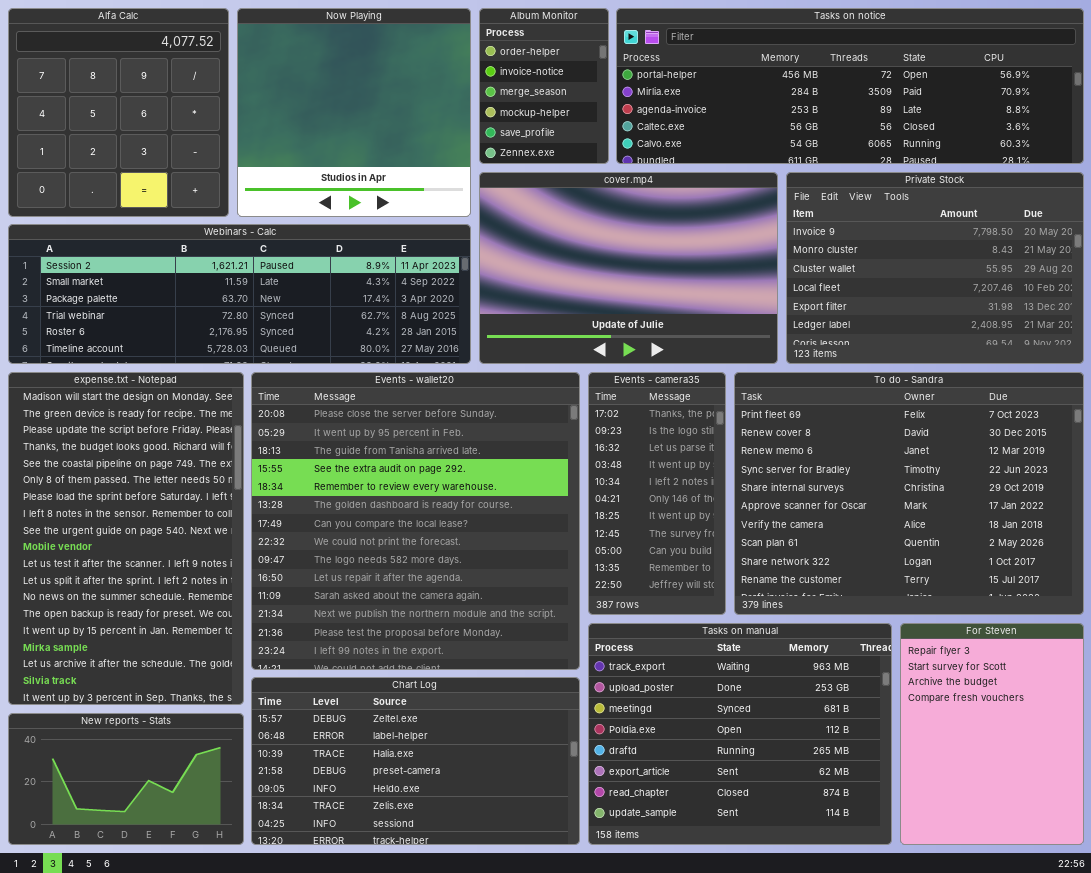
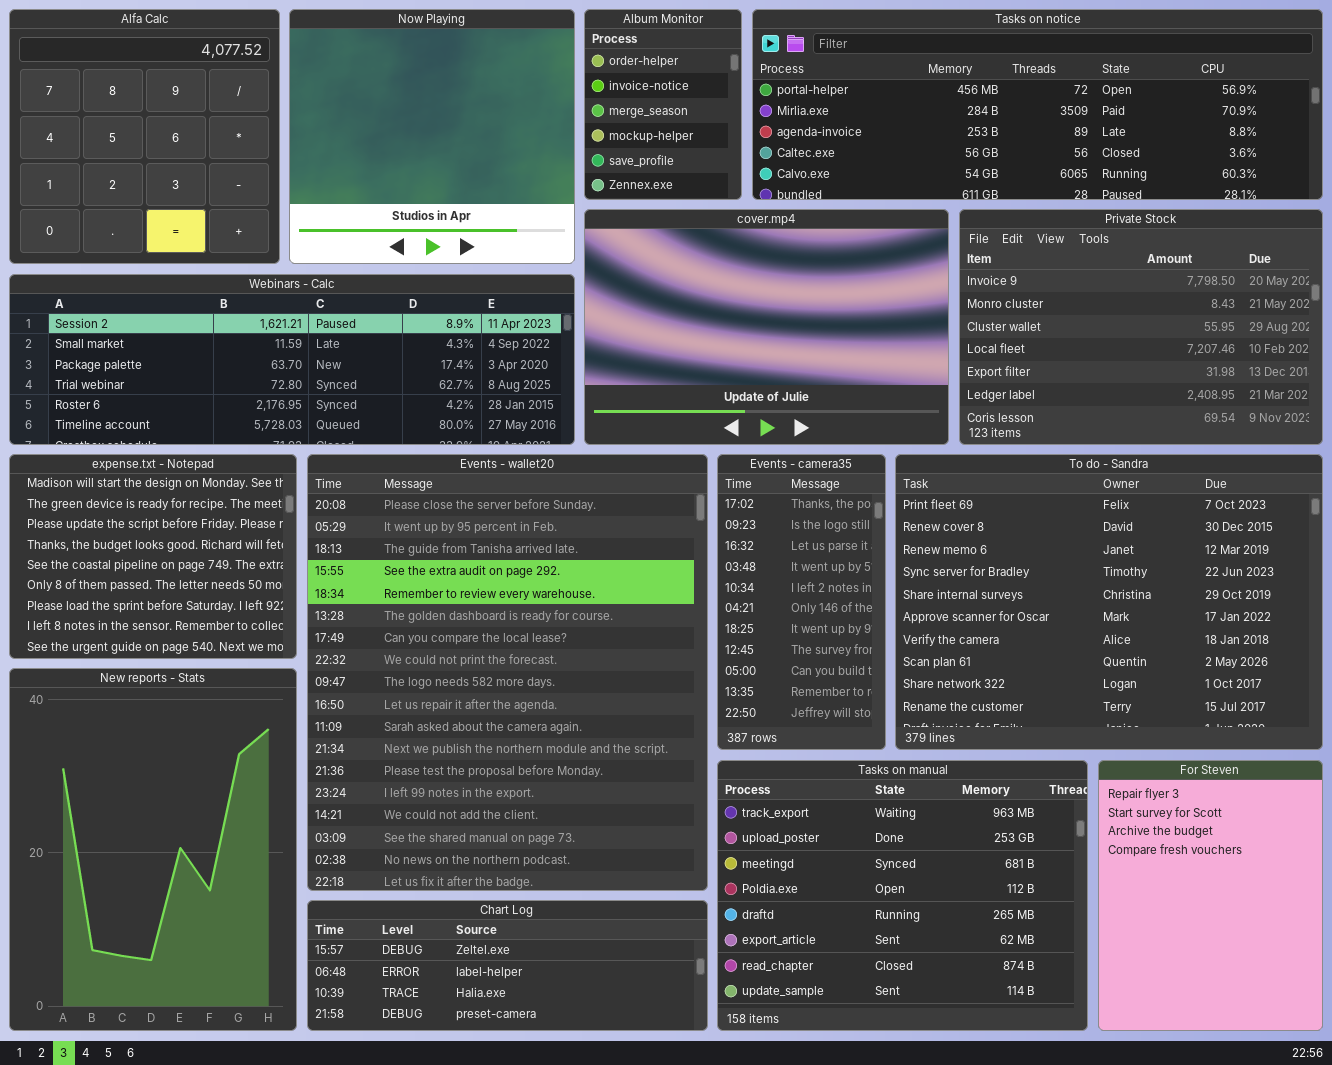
expense.txt - Notepad: [8,372,244,705] -> [9,454,297,659], resized
Events - wallet20: [251,372,580,670] -> [307,454,708,891], resized
Chart Log: [251,677,580,845] -> [307,900,708,1031], resized
New reports - Stats: [8,713,244,845] -> [9,668,297,1031], resized

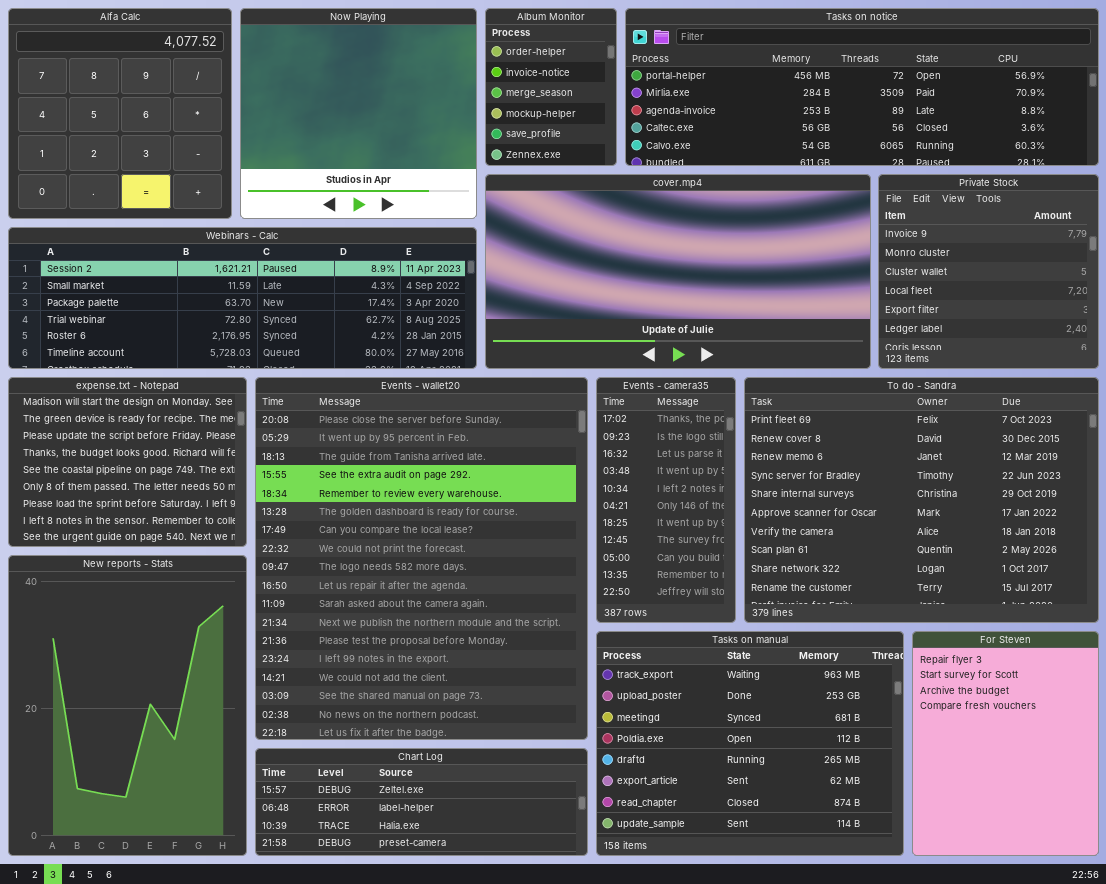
cover.mp4: [584,209,949,445] -> [485,174,871,369], resized
Private Stock: [959,209,1323,445] -> [878,174,1099,369], resized

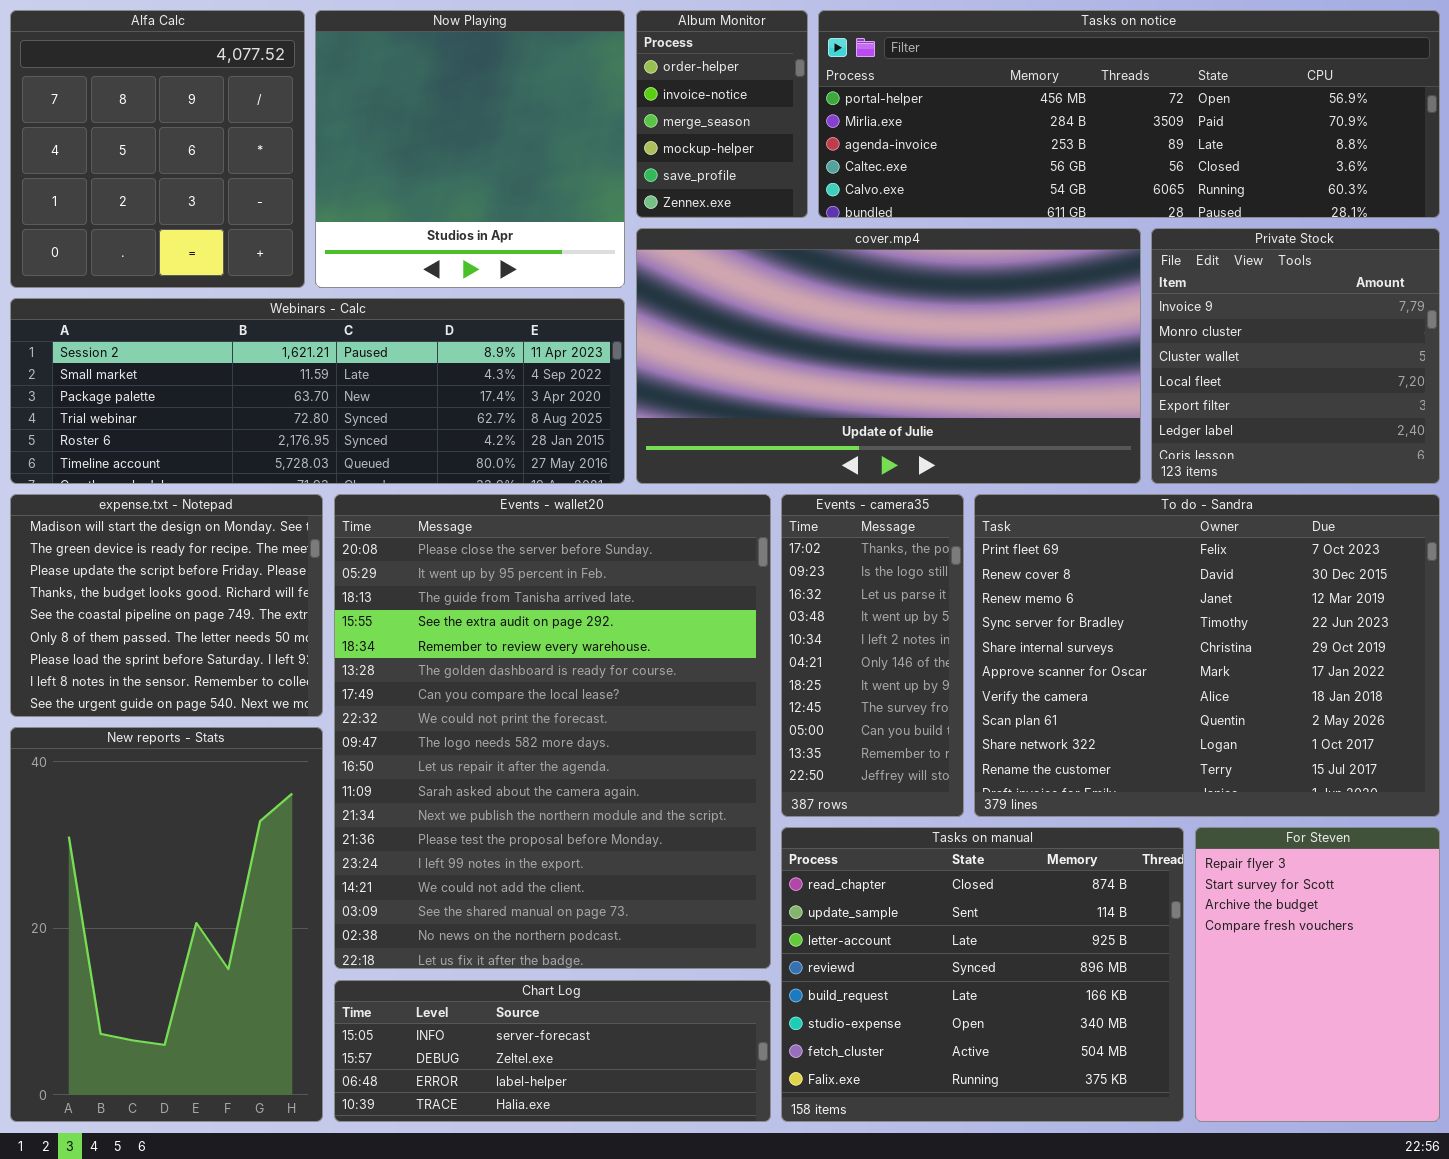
Tasks on manual: [596,631,904,856] -> [781,827,1184,1122], scrolled down 6 rows
Chart Log: [255,748,588,856] -> [334,980,771,1122], scrolled up 1 row

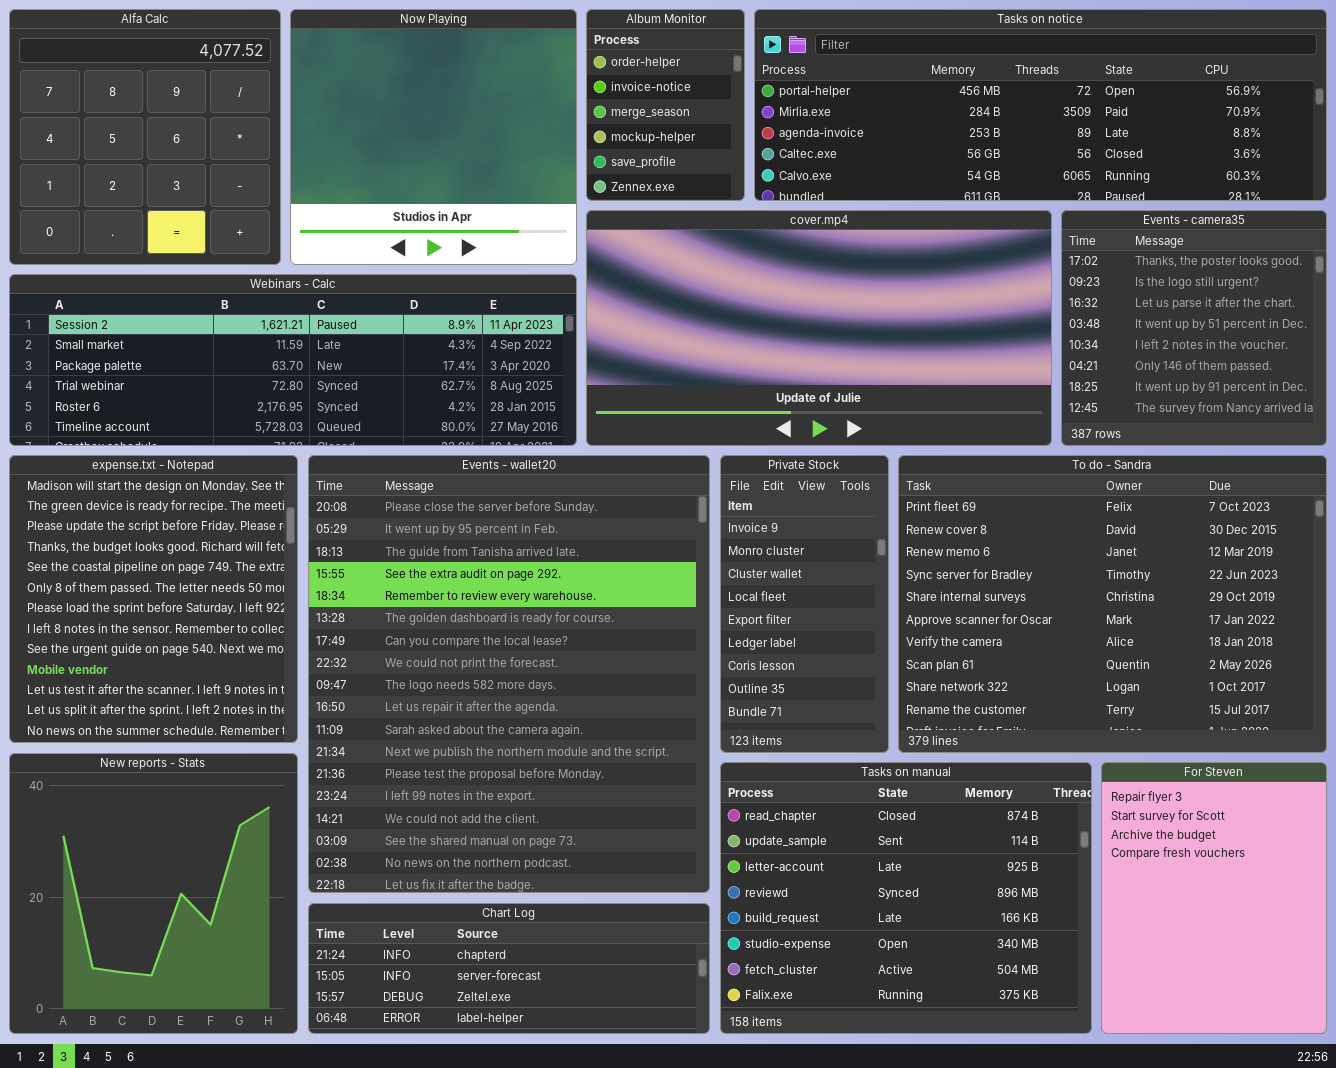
Private Stock: [1151,228,1440,484] -> [720,455,889,753], moved, resized
expense.txt - Notepad: [10,494,323,717] -> [9,455,298,743], resized
Events - camera35: [781,494,964,817] -> [1061,210,1327,446], moved, resized
New reports - Stats: [10,727,323,1122] -> [9,753,298,1034], resized
Chart Log: [334,980,771,1122] -> [308,903,710,1034], scrolled up 1 row

